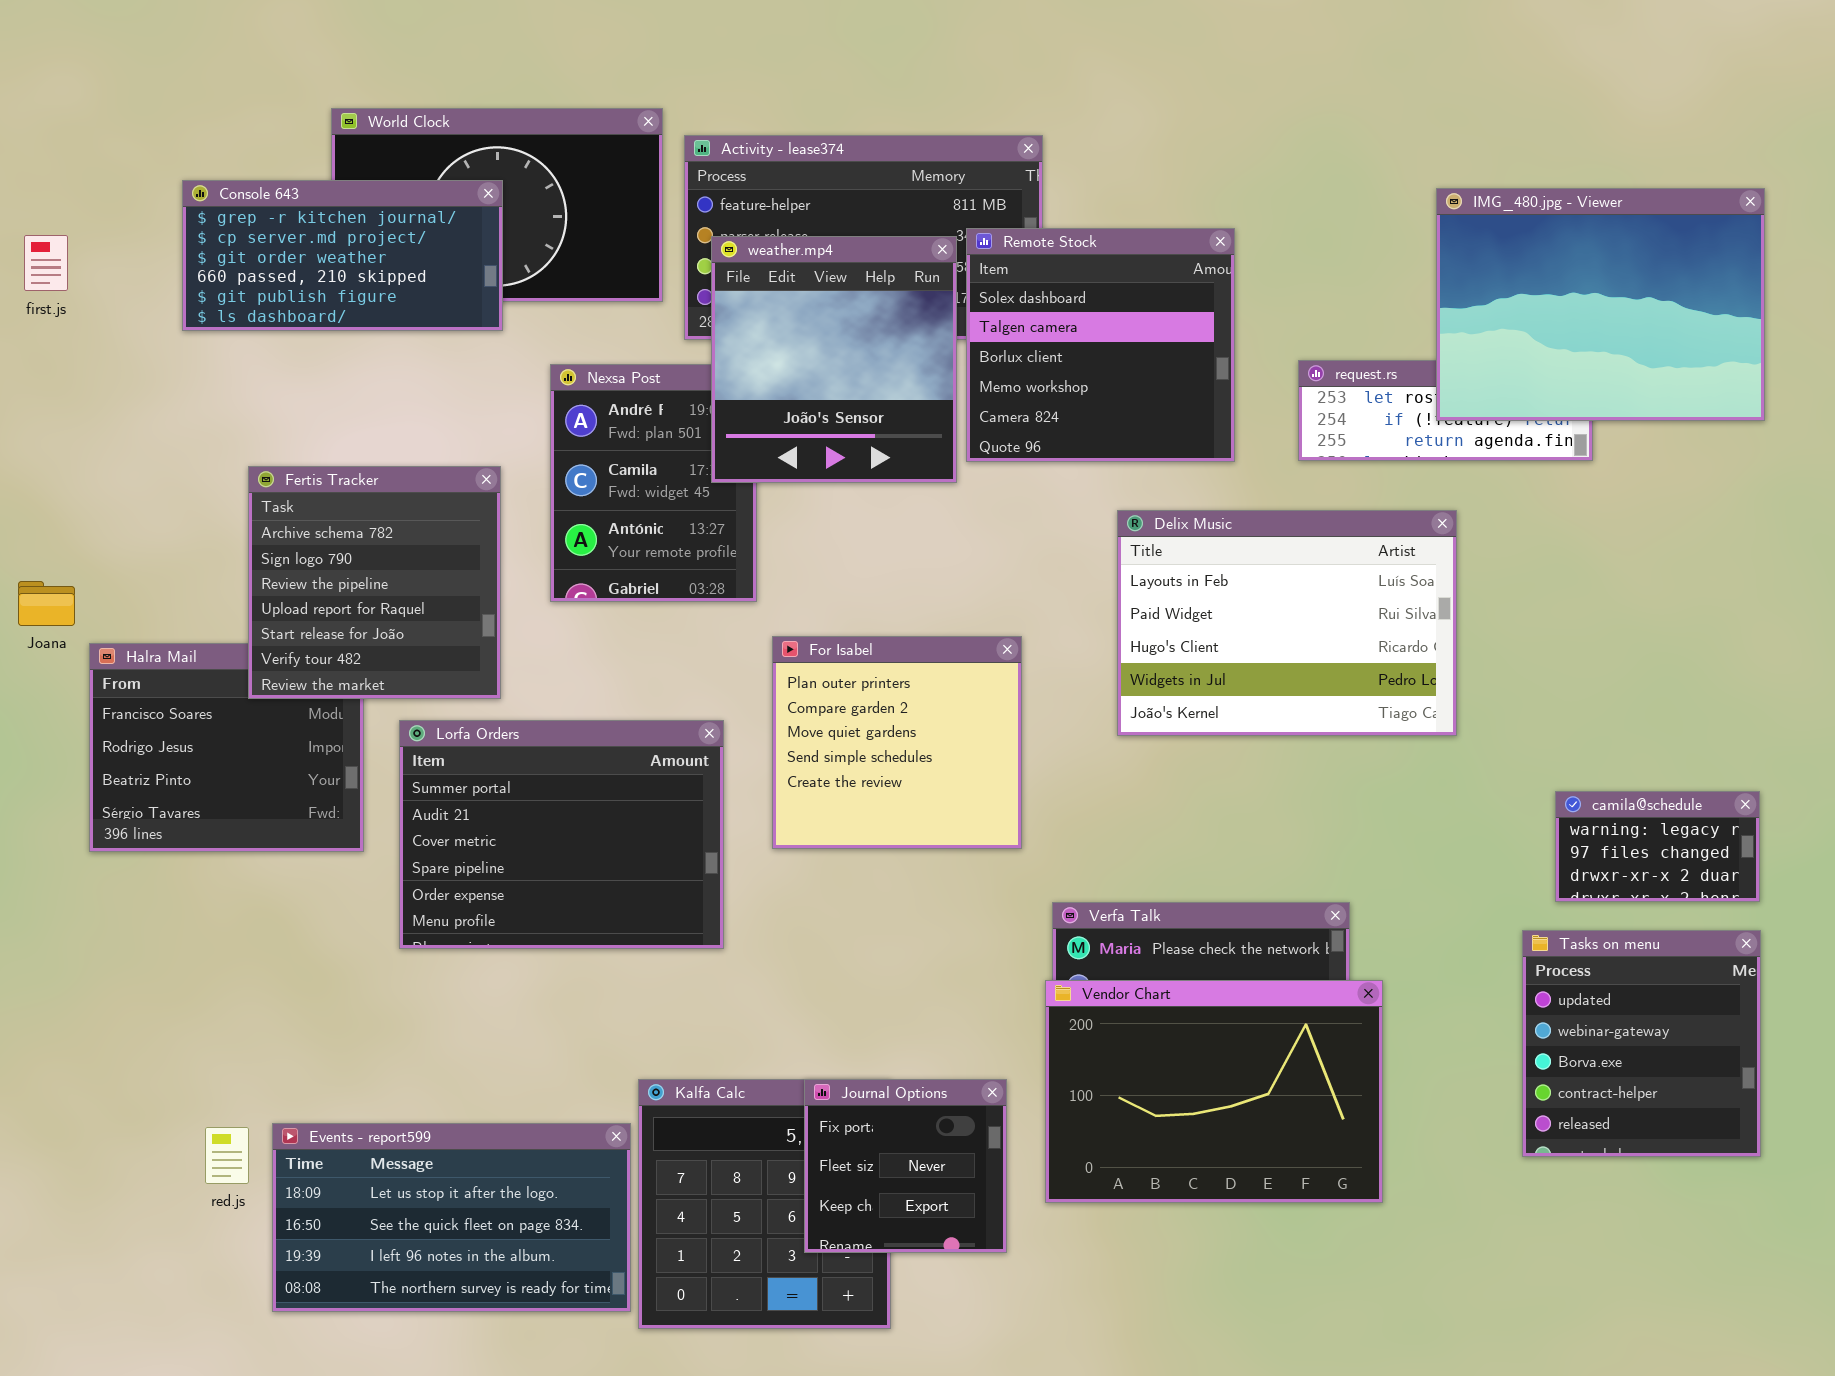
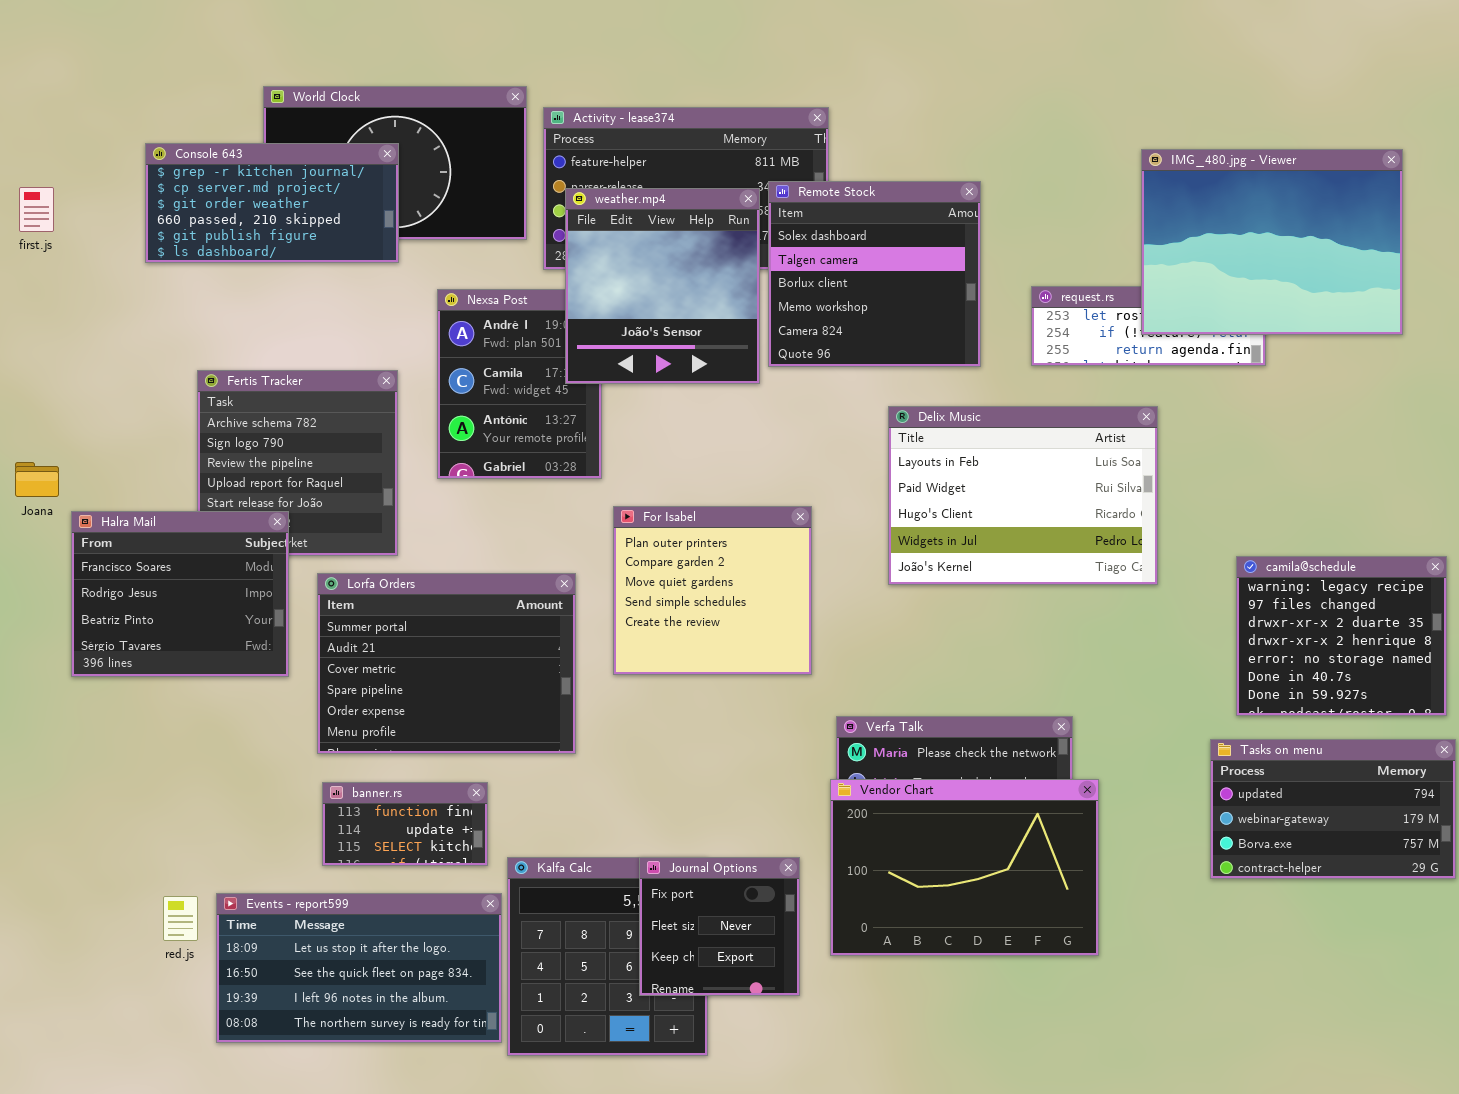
Halra Mail: [89,643,364,852] -> [71,511,289,677], raised
camila@schedule: [1555,791,1760,902] -> [1236,556,1447,716], resized
Tasks on menu: [1522,930,1761,1157] -> [1210,739,1456,879], resized
banner.rs: none -> [322,782,488,866], opened

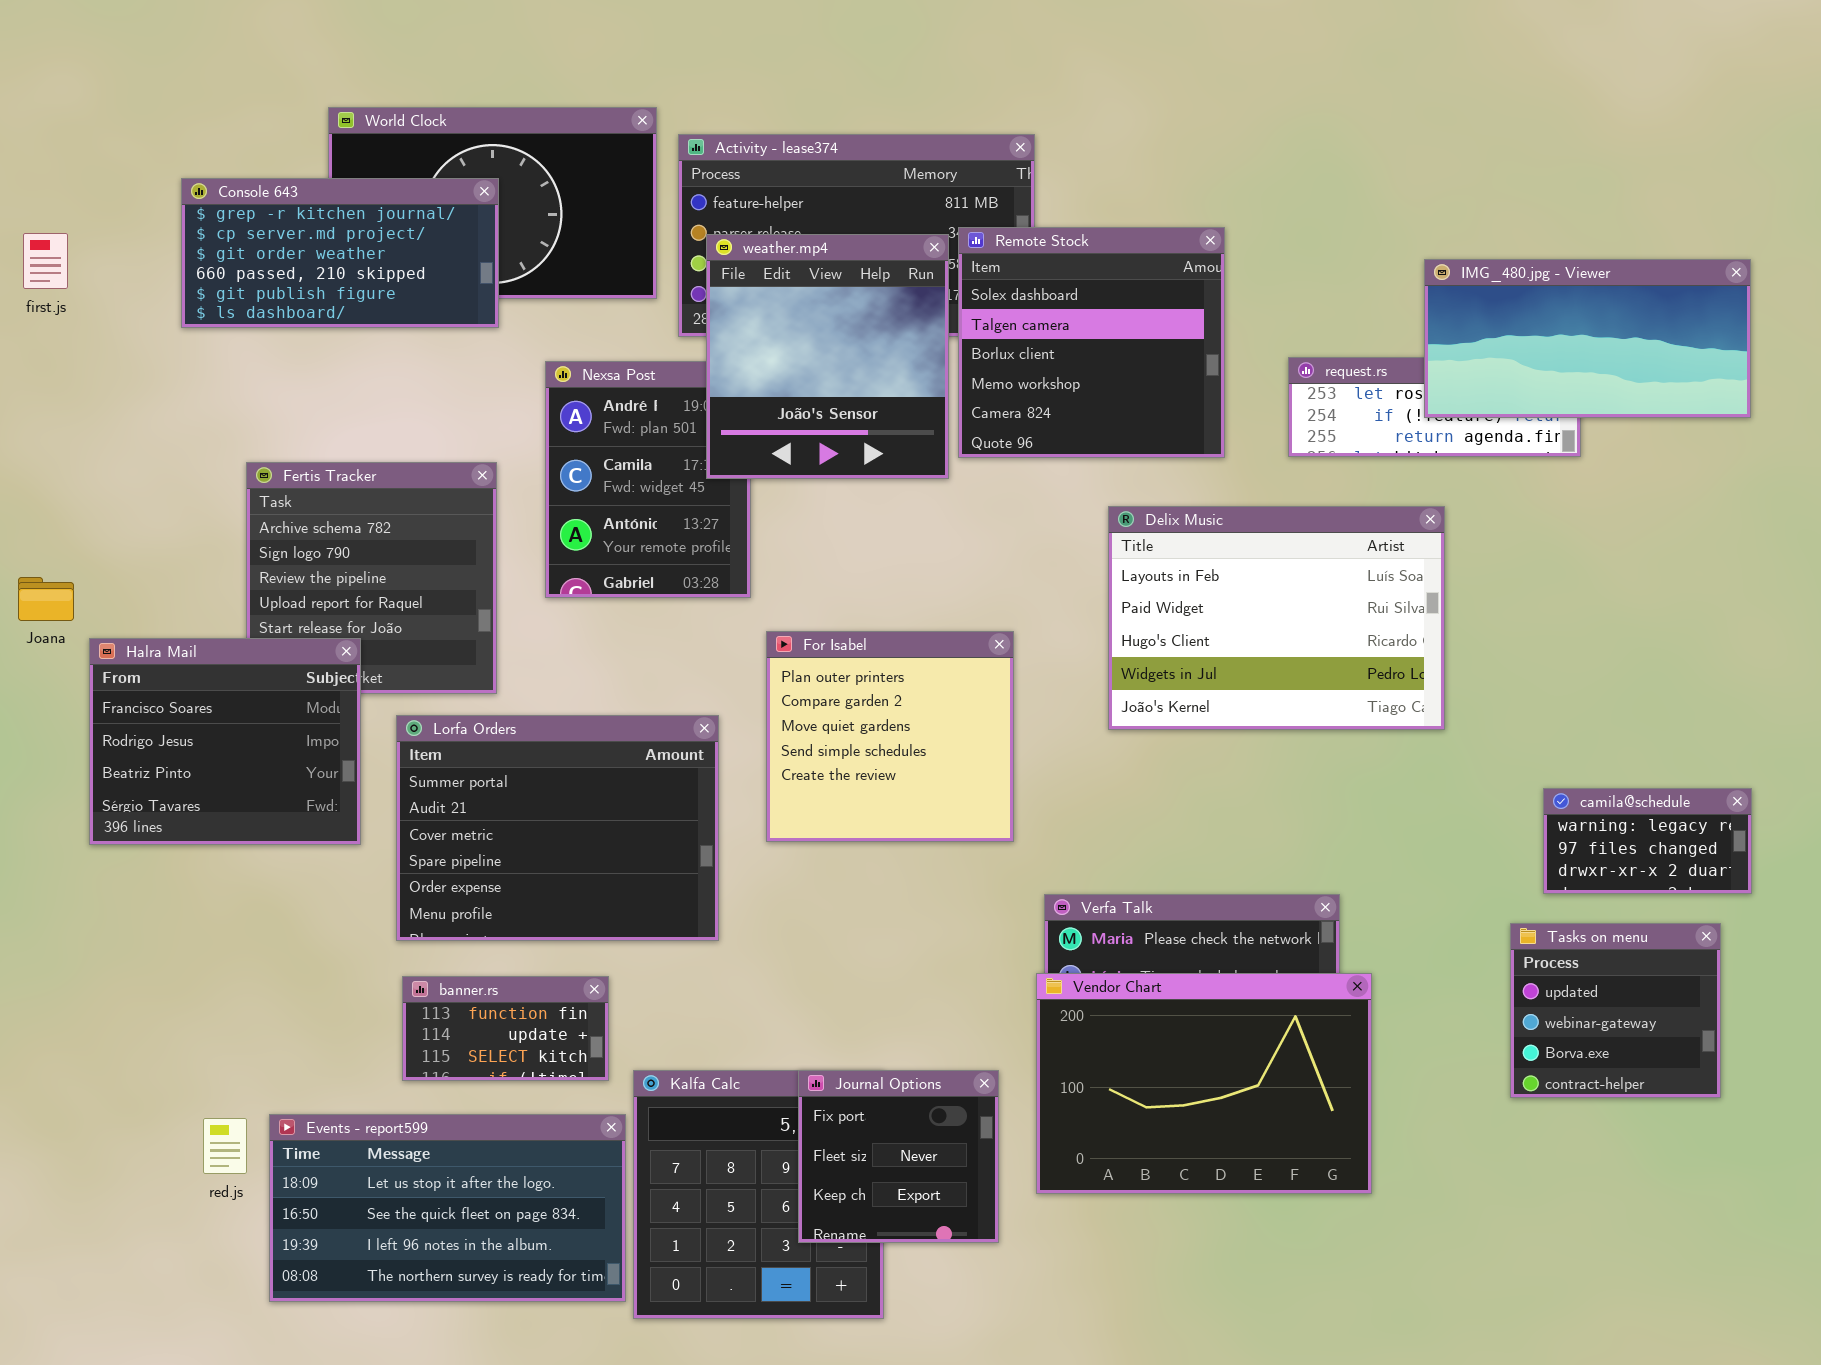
IMG_480.jpg - Viewer: [1141,149,1403,335] -> [1424,259,1751,418], resized
camila@schedule: [1236,556,1447,716] -> [1543,788,1752,894], resized
Tasks on menu: [1210,739,1456,879] -> [1510,923,1721,1098], resized

